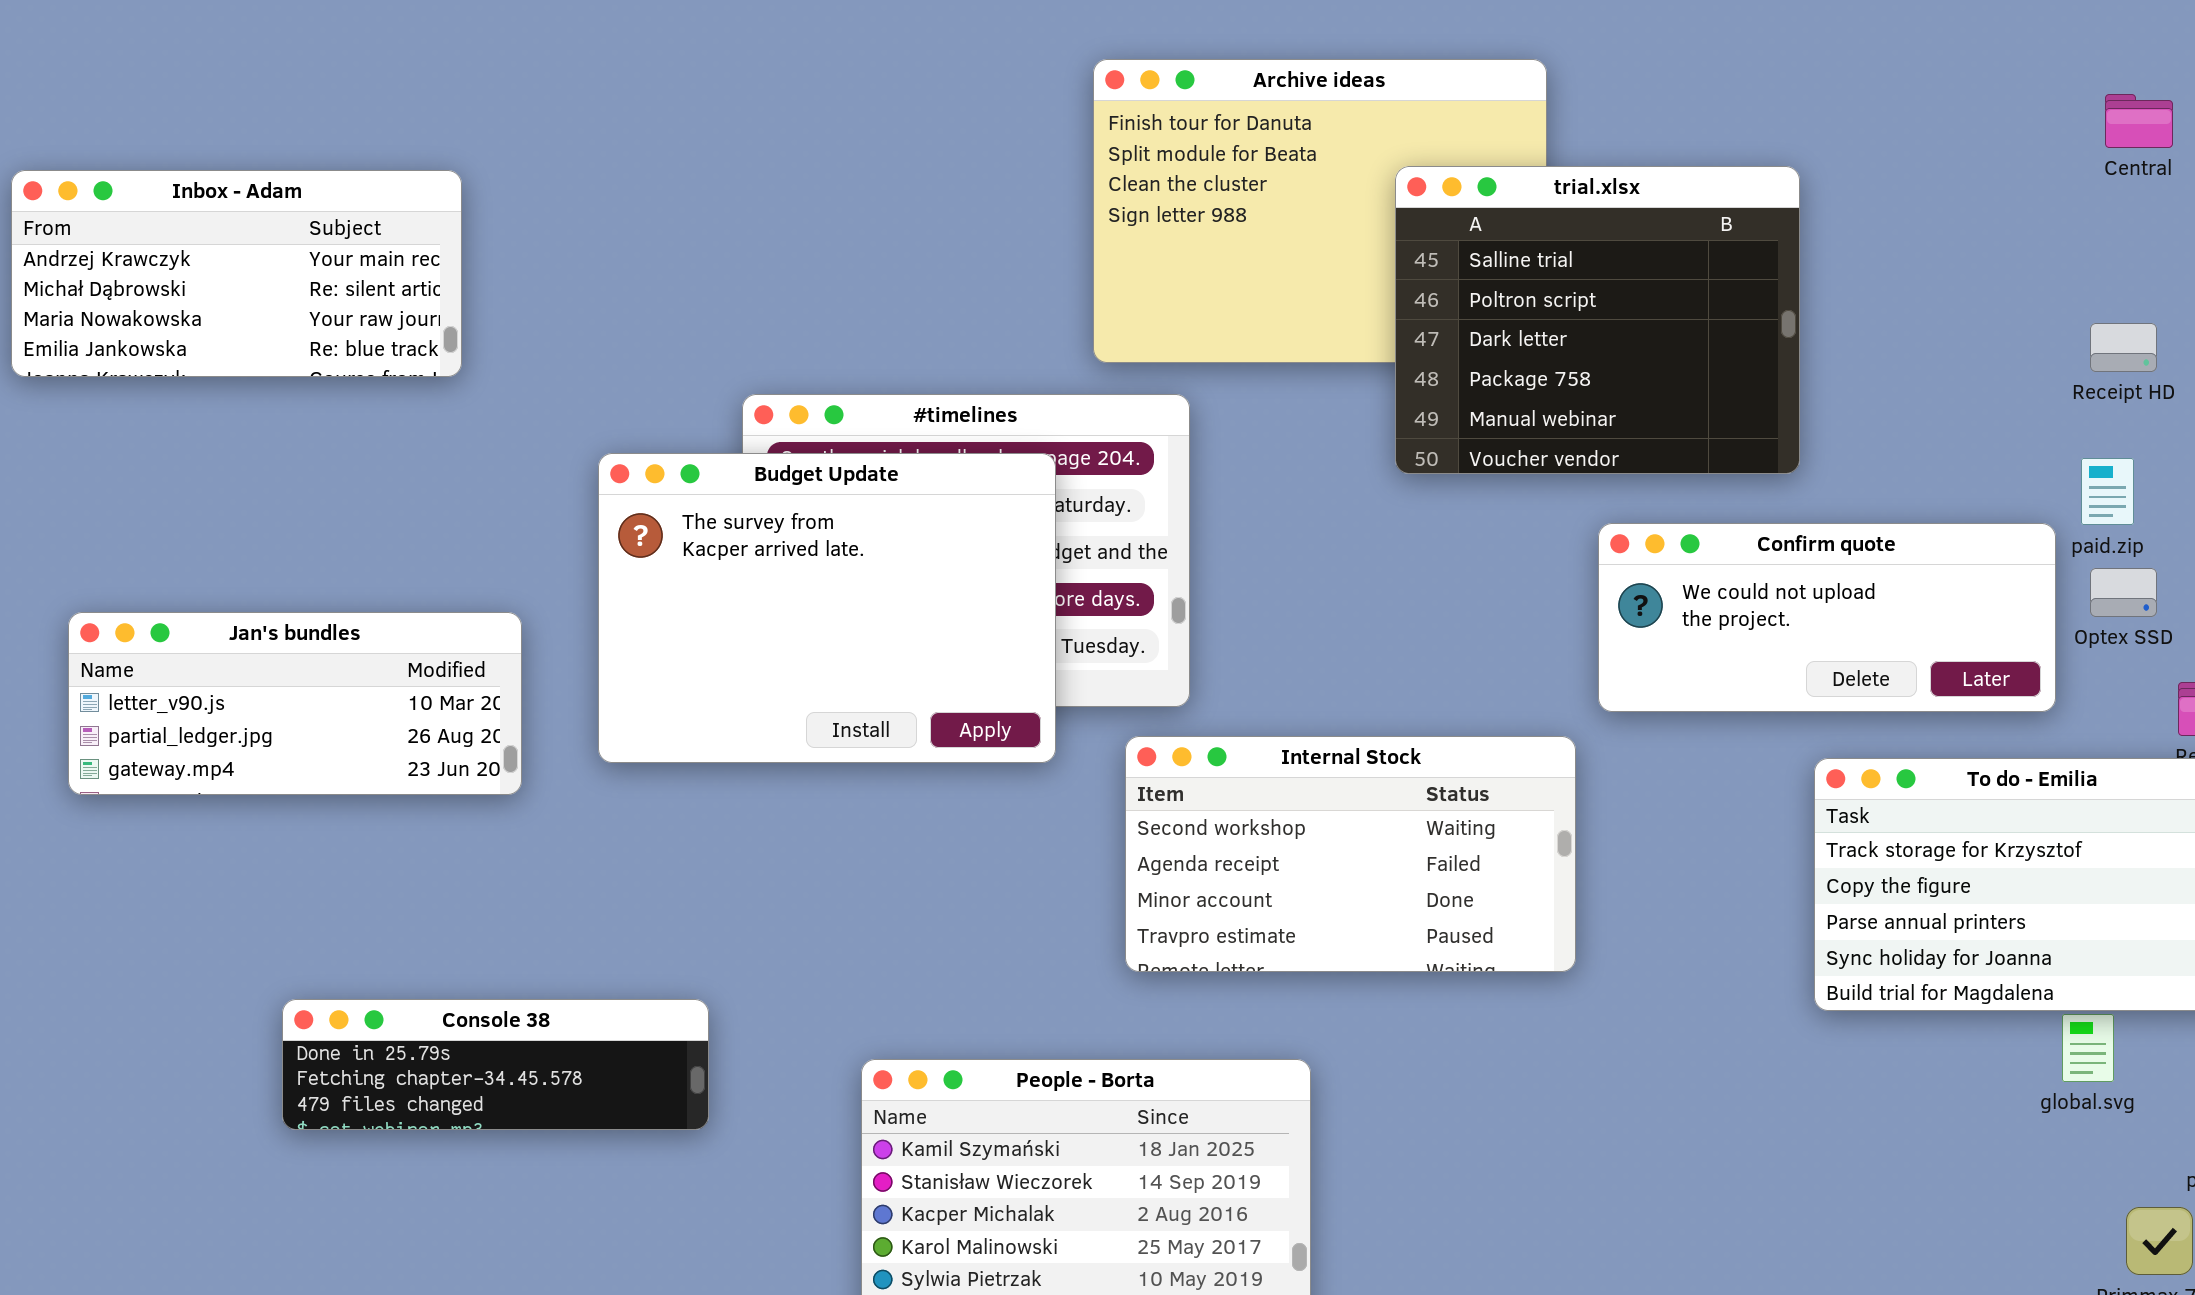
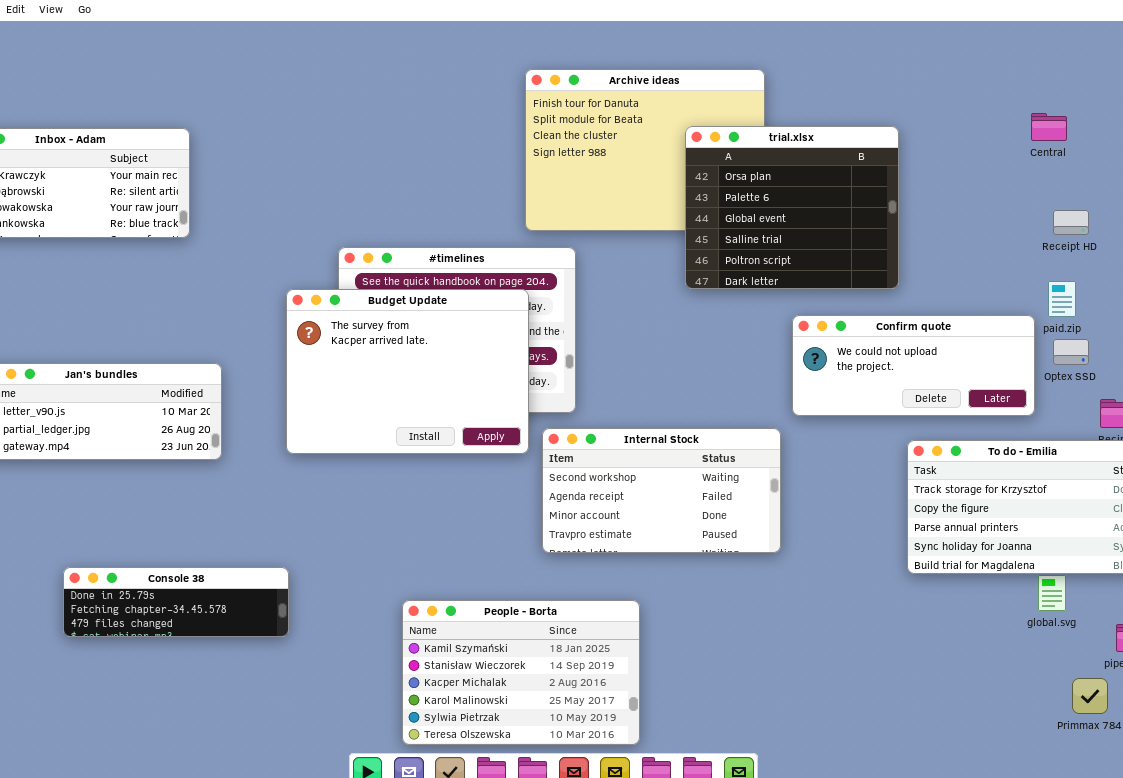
Central: [2105,94,2173,148] -> [1031,113,1067,141], moved
trial.xlsx: [1395,166,1800,474] -> [685,126,899,289], scrolled up 3 rows
Budget Update: [598,453,1056,763] -> [286,289,529,454], moved
Console 38: [282,999,709,1130] -> [63,567,289,637], moved

